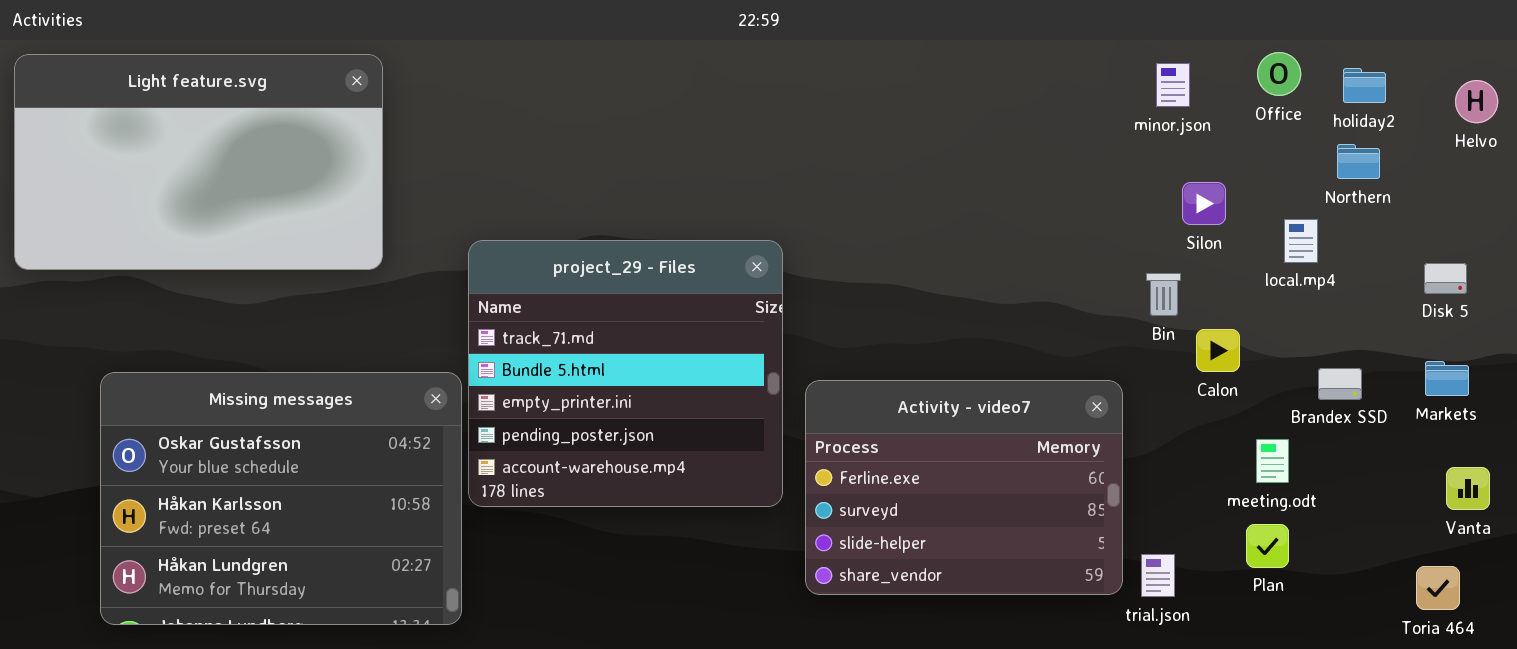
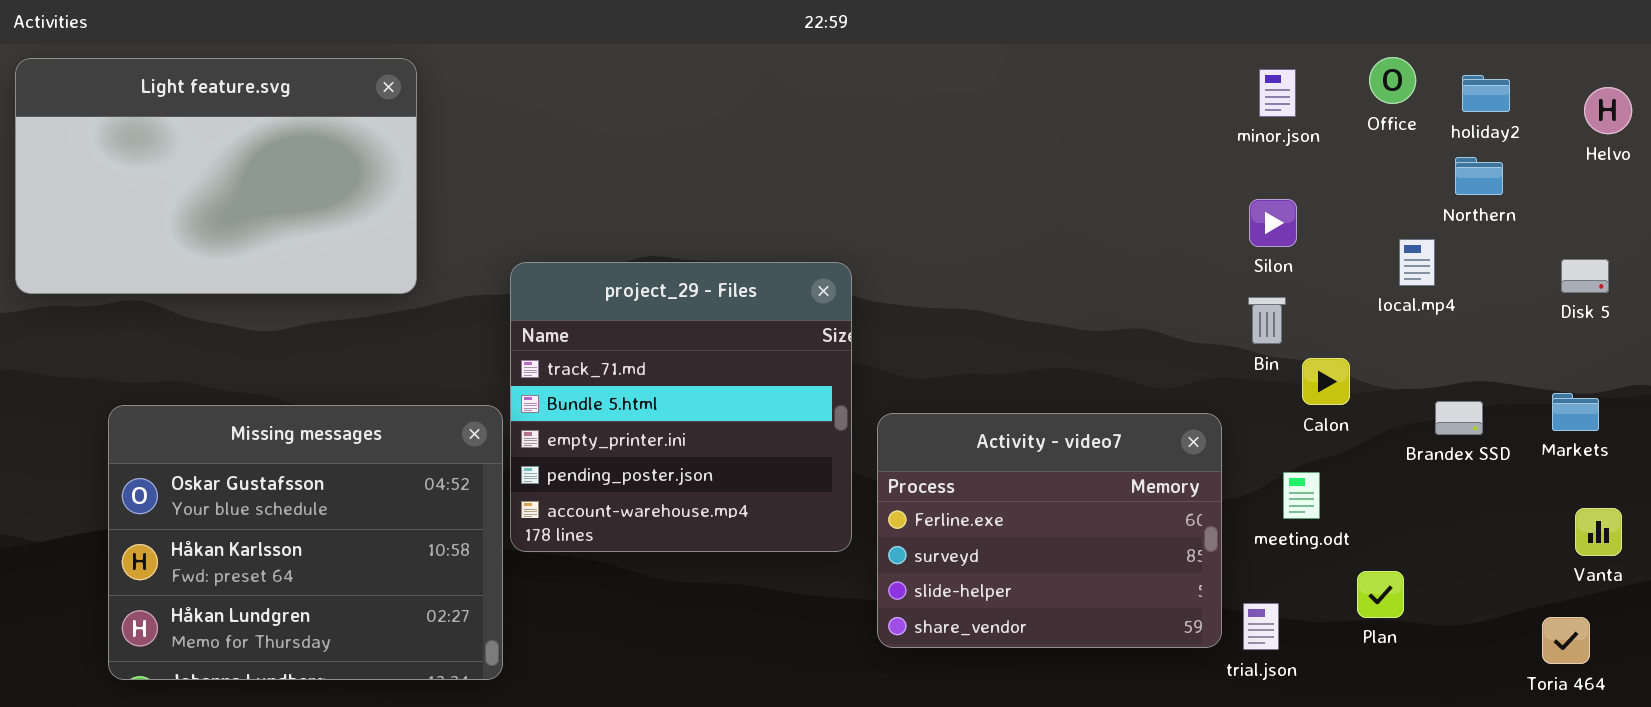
Silon: [1182,182,1226,225] -> [1249,199,1297,247], moved
Disk 5: [1424,263,1467,294] -> [1561,259,1609,293], moved
meeting.odt: [1256,439,1289,483] -> [1283,472,1320,519], moved

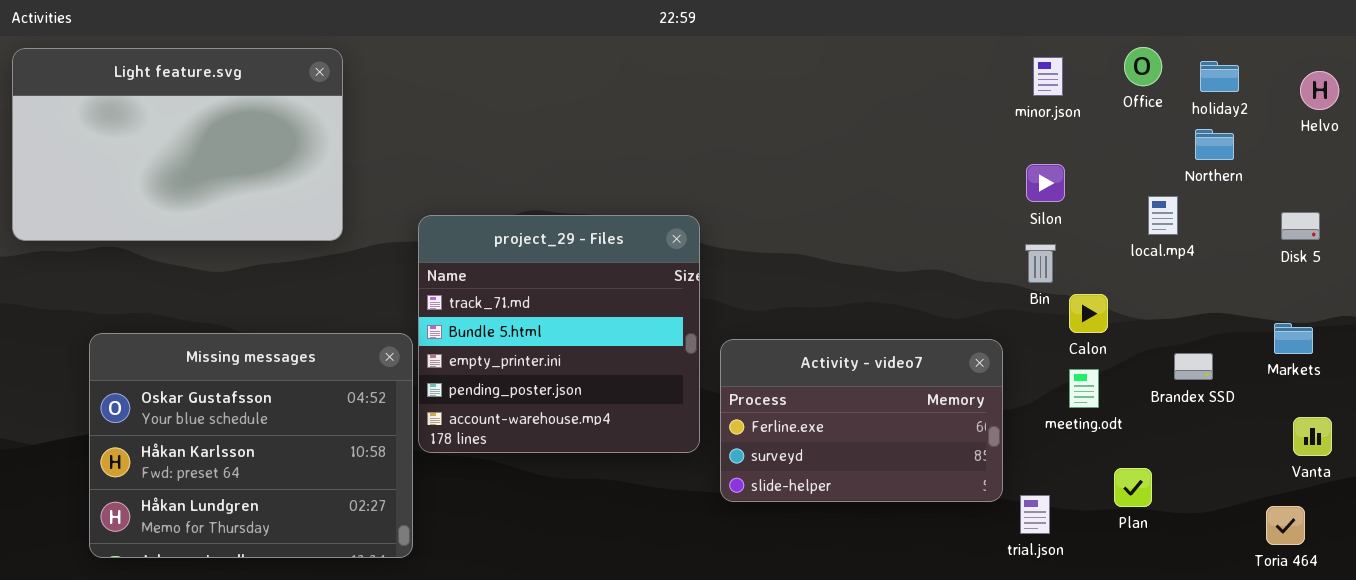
Brandex SSD: [1435,401,1483,435] -> [1174,353,1213,380], moved
Activity - video7: [877,413,1222,648] -> [720,339,1003,502], resized
meeting.odt: [1283,472,1320,519] -> [1069,369,1099,408], moved

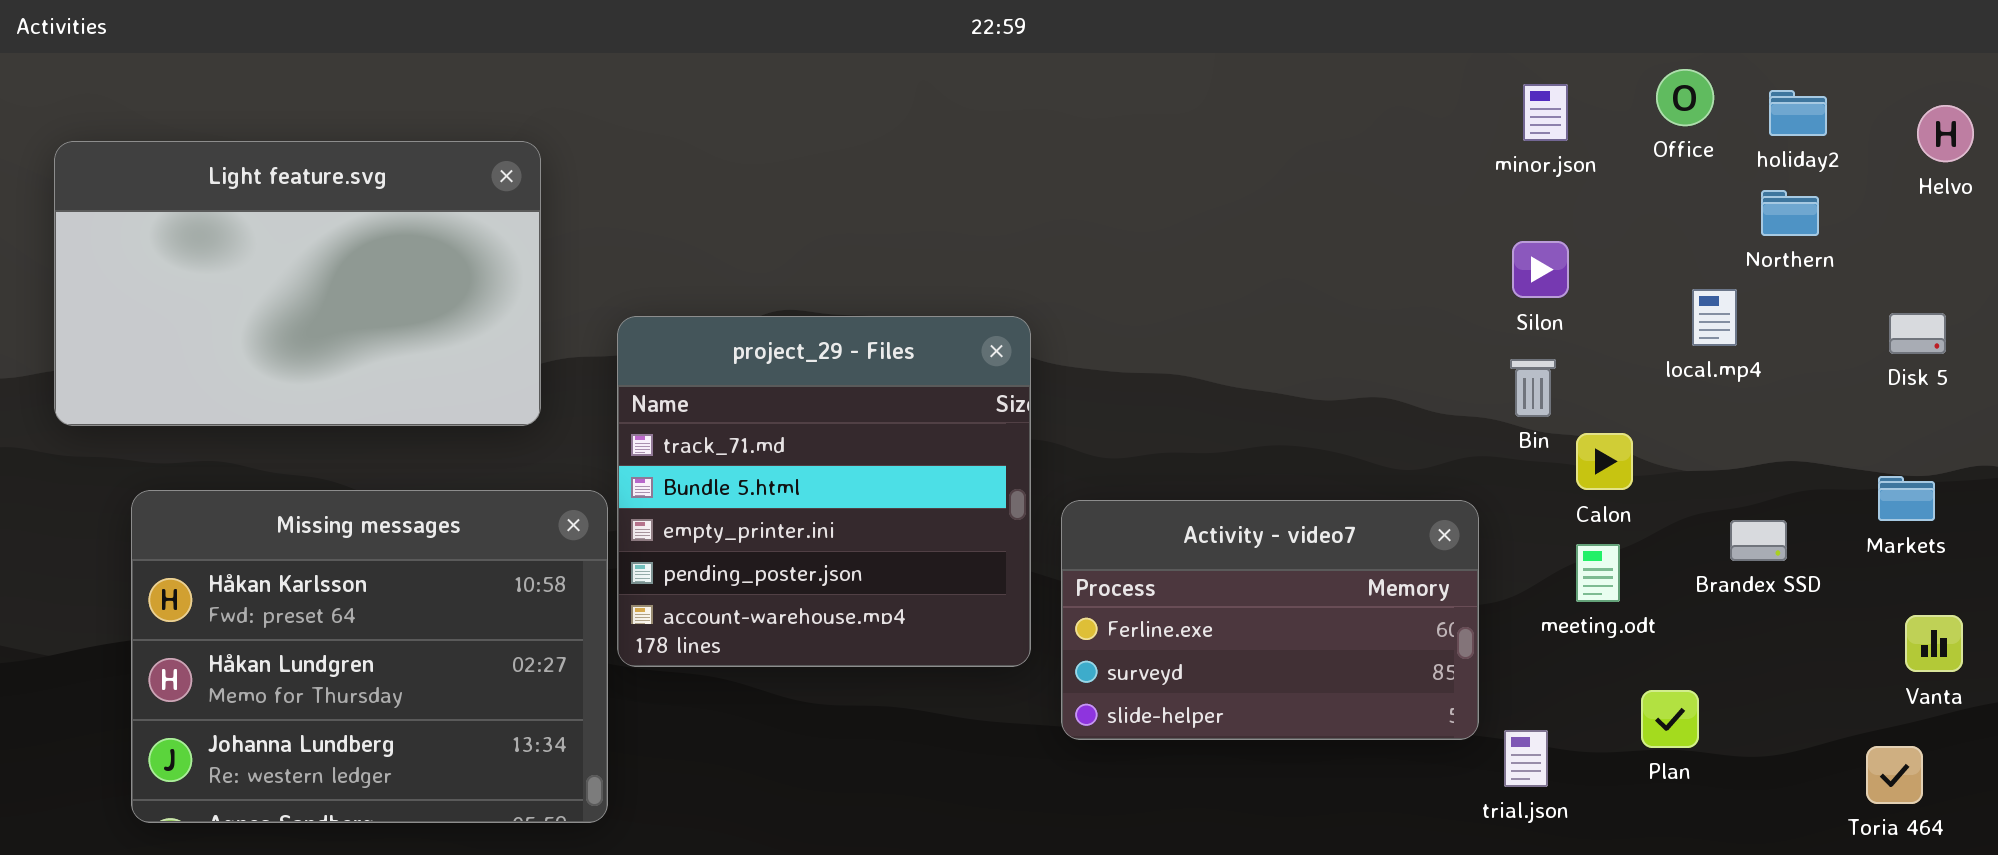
Light feature.svg: [12,48,343,241] -> [54,141,541,426], moved
Missing messages: [89,333,413,558] -> [131,490,608,823], scrolled down 1 row

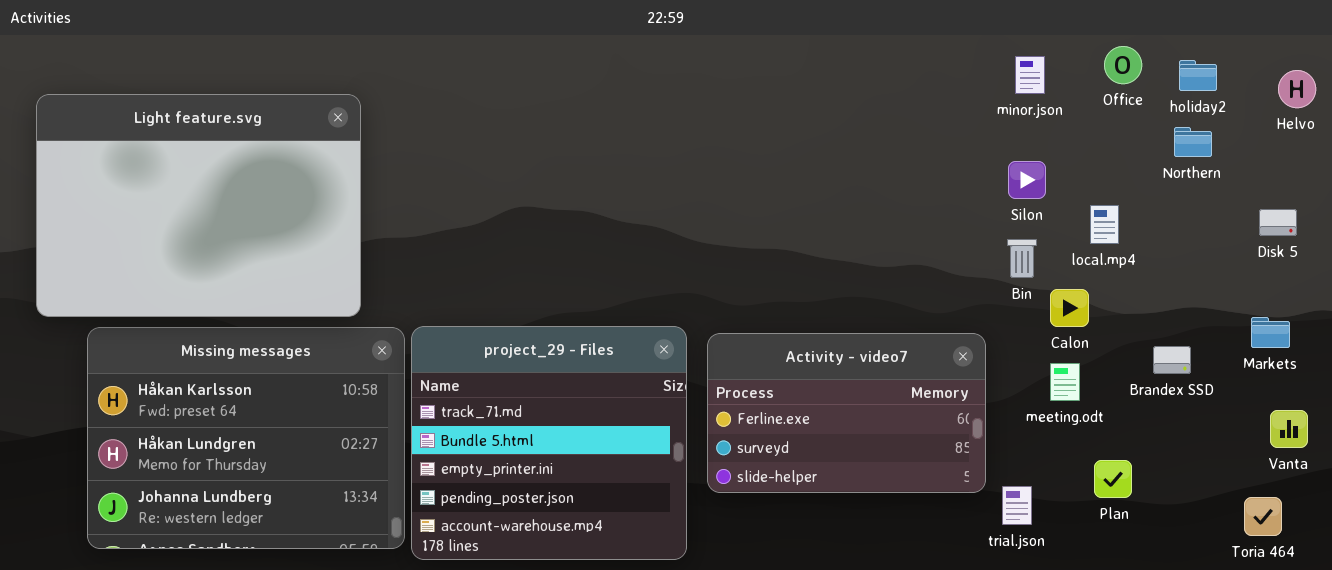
Light feature.svg: [54,141,541,426] -> [36,94,361,317], resized
local.mp4: [1692,289,1737,346] -> [1090,205,1119,244], moved
project_29 - Files: [617,316,1031,667] -> [411,326,687,560], moved

